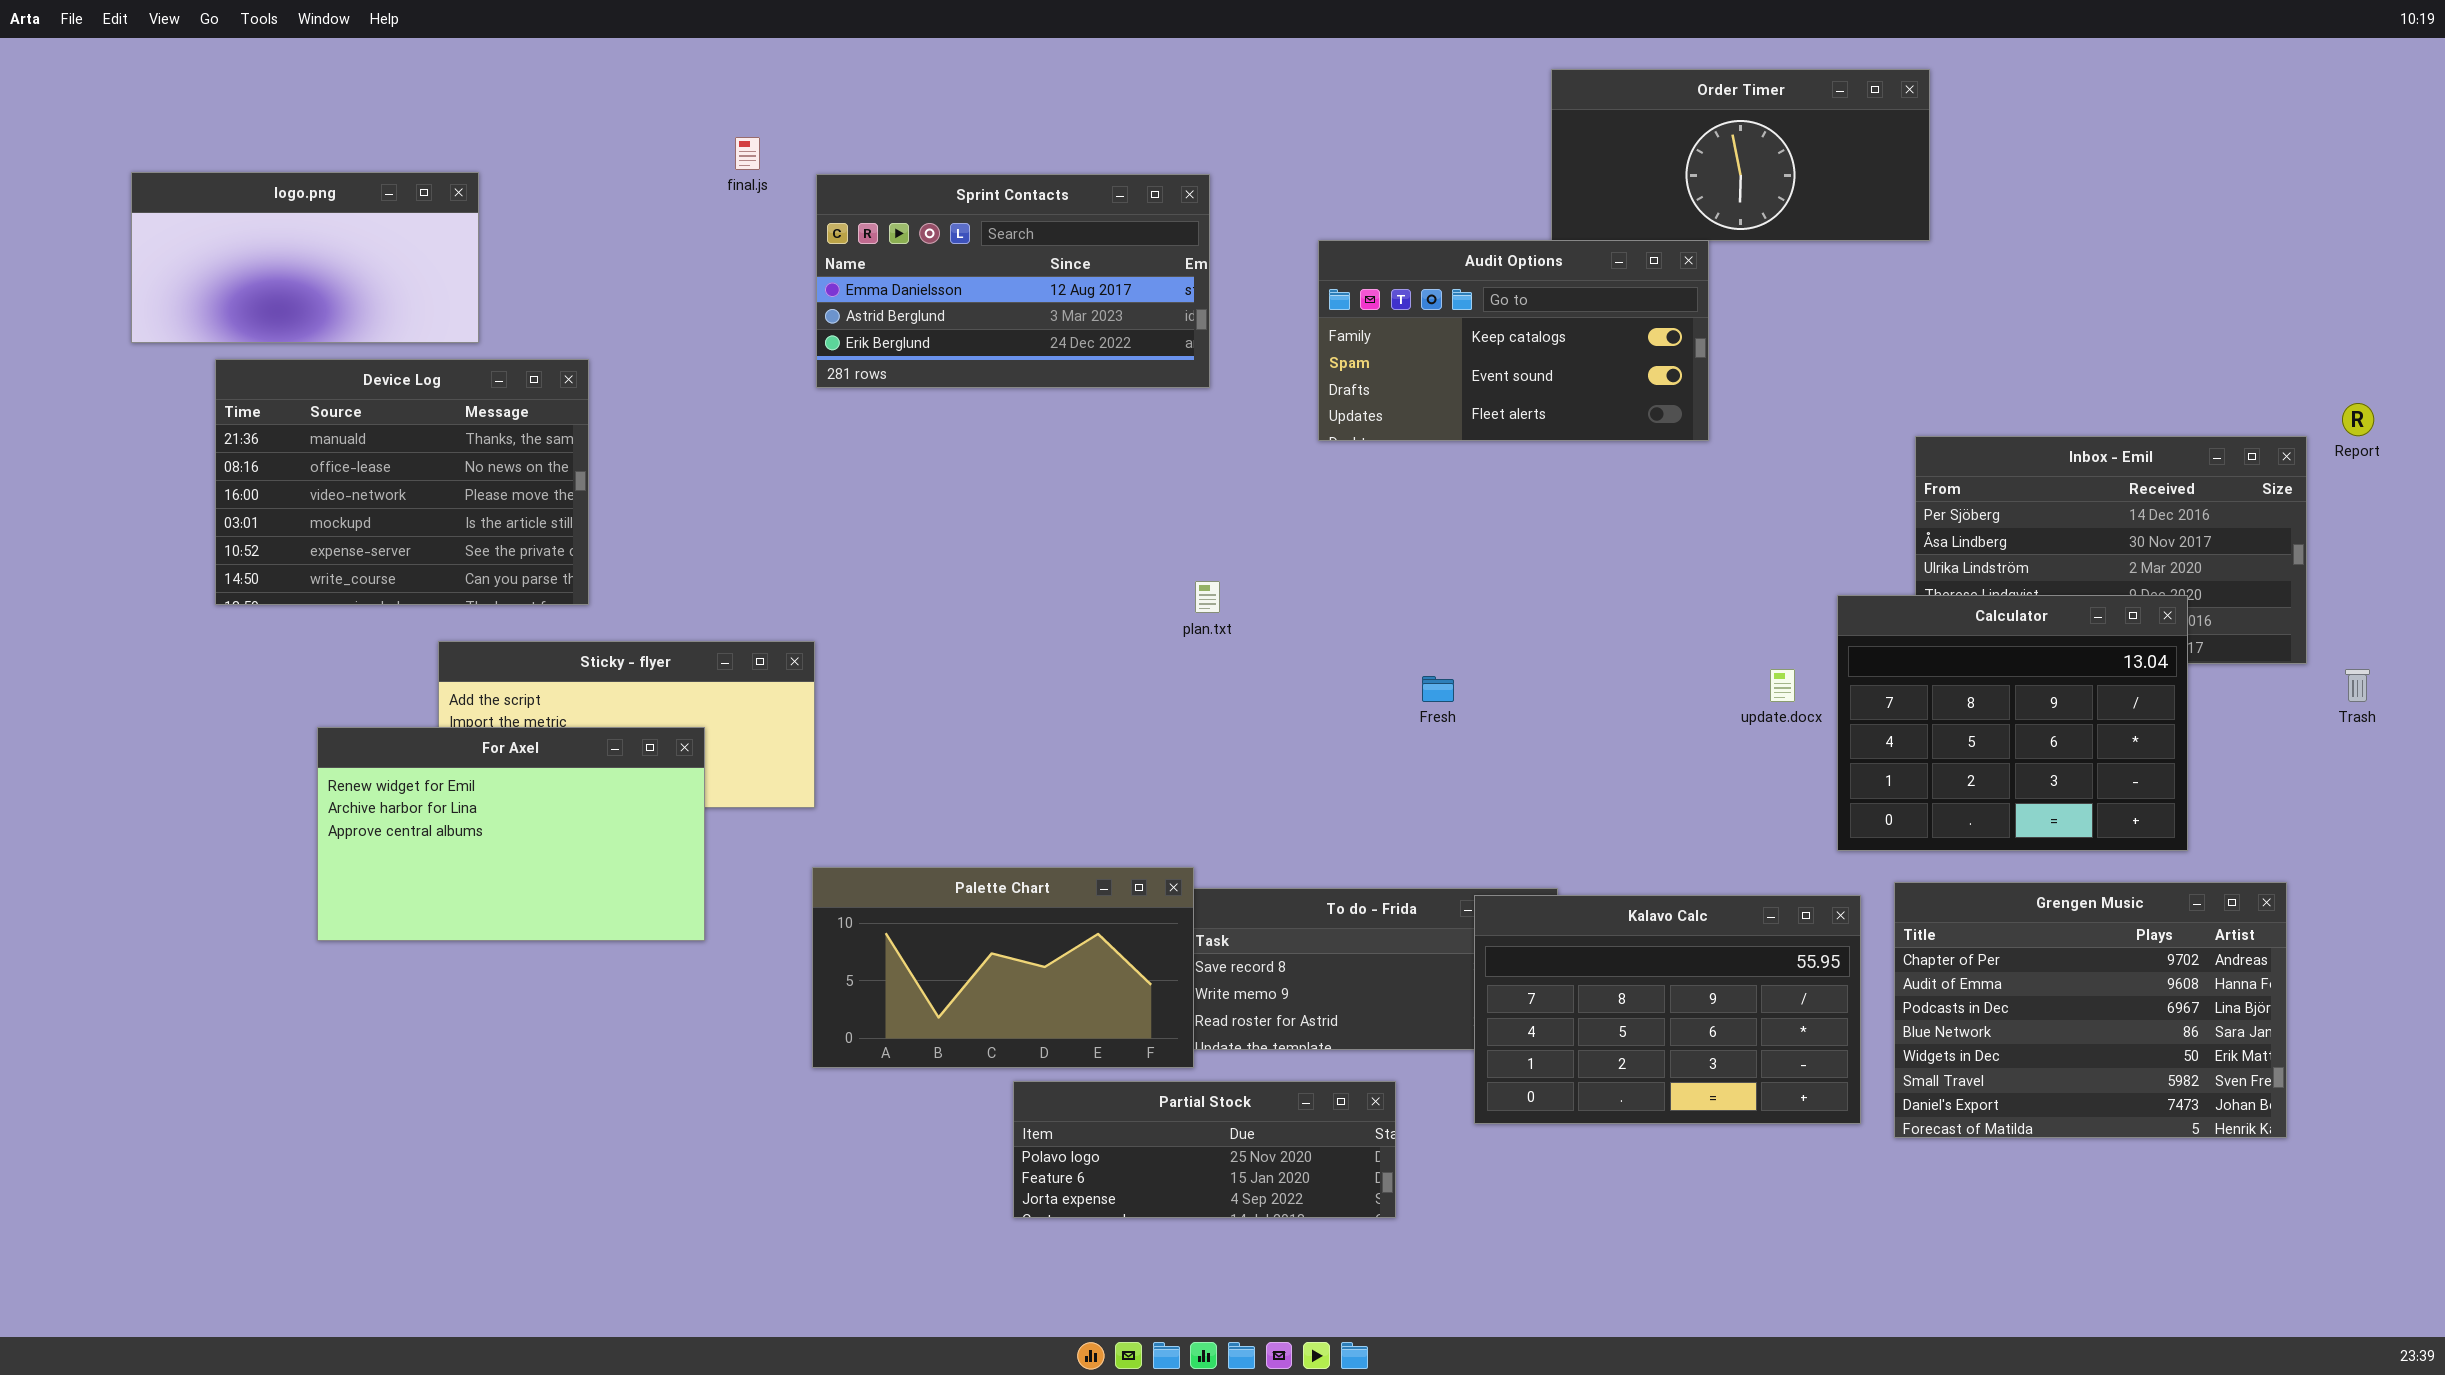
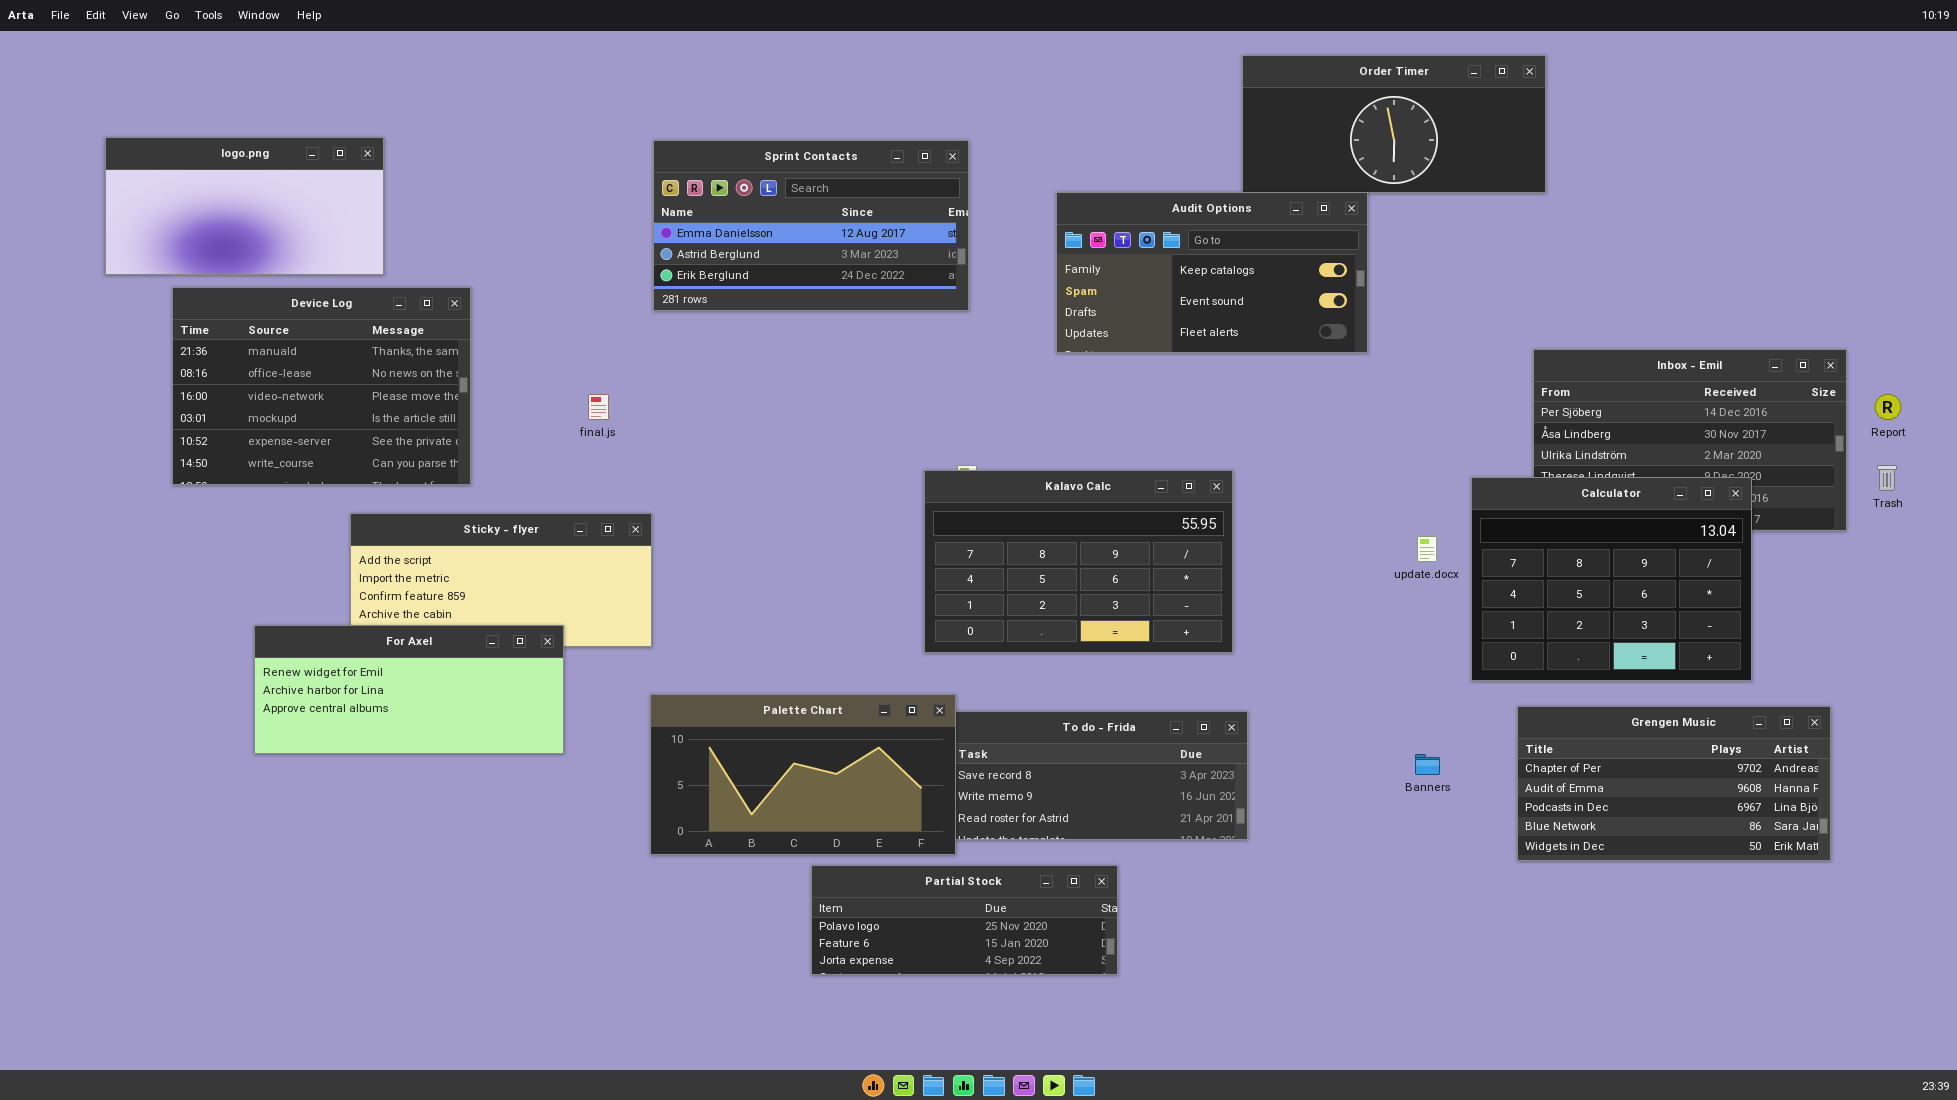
final.js: [735,137,760,170] -> [588,394,609,420], moved
Report: [2342,403,2374,436] -> [1875,394,1901,420], moved
Trash: [2345,669,2370,702] -> [1877,465,1897,491], moved
For Axel: [317,727,705,941] -> [254,625,564,754], resized
Grengen Music: [1894,882,2287,1138] -> [1517,706,1831,861], resized
Kalavo Calc: [1474,895,1861,1124] -> [924,470,1233,653], moved

